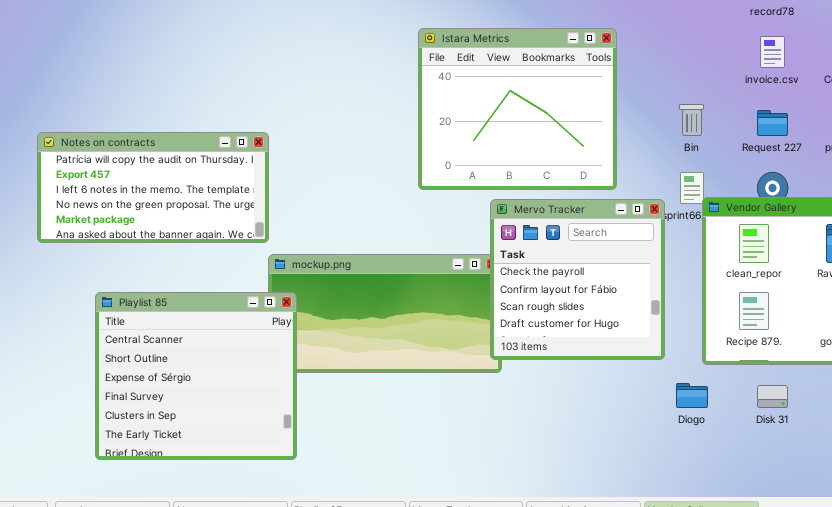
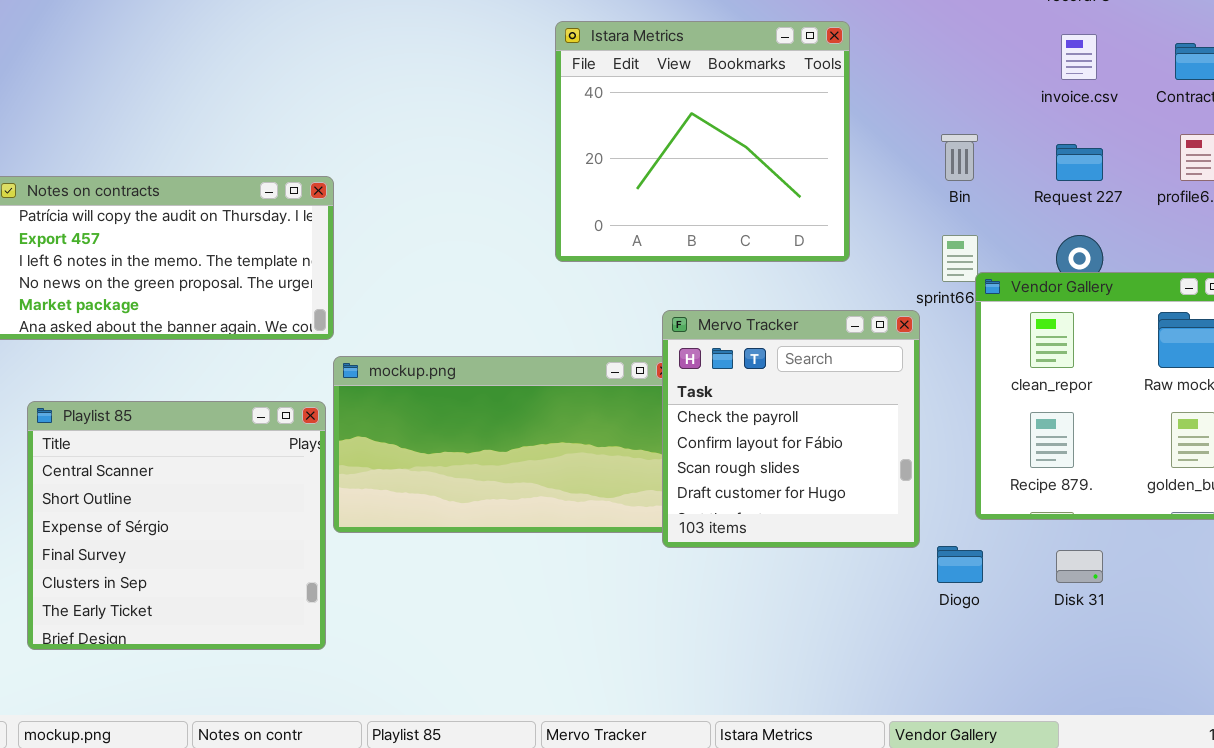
Mervo Tracker: [490,199,665,360] -> [662,310,920,548], moved
Playlist 85: [95,292,297,460] -> [27,401,326,650], moved

